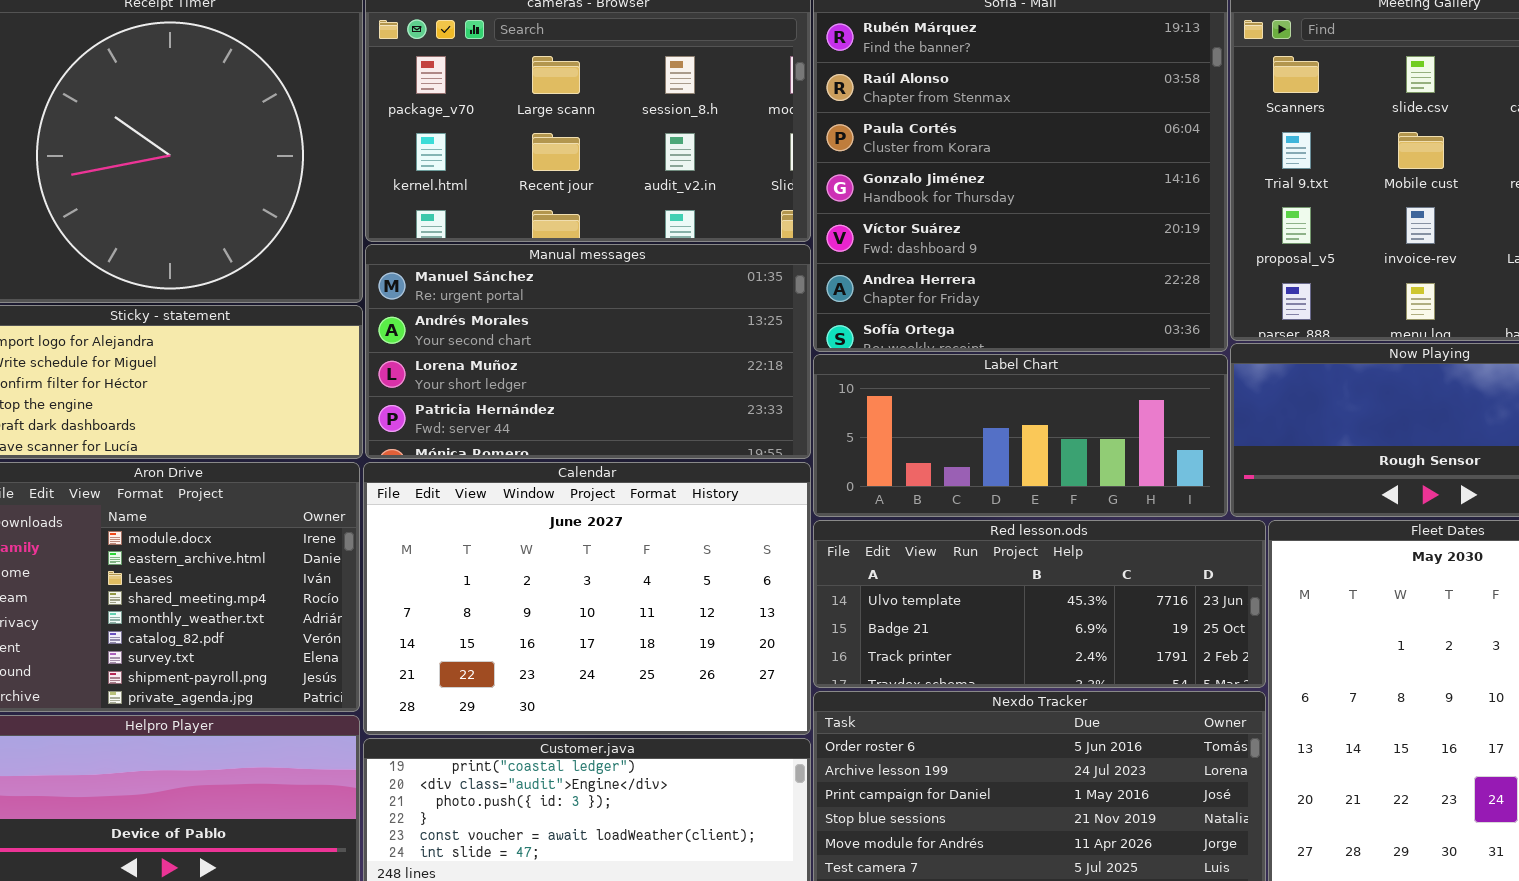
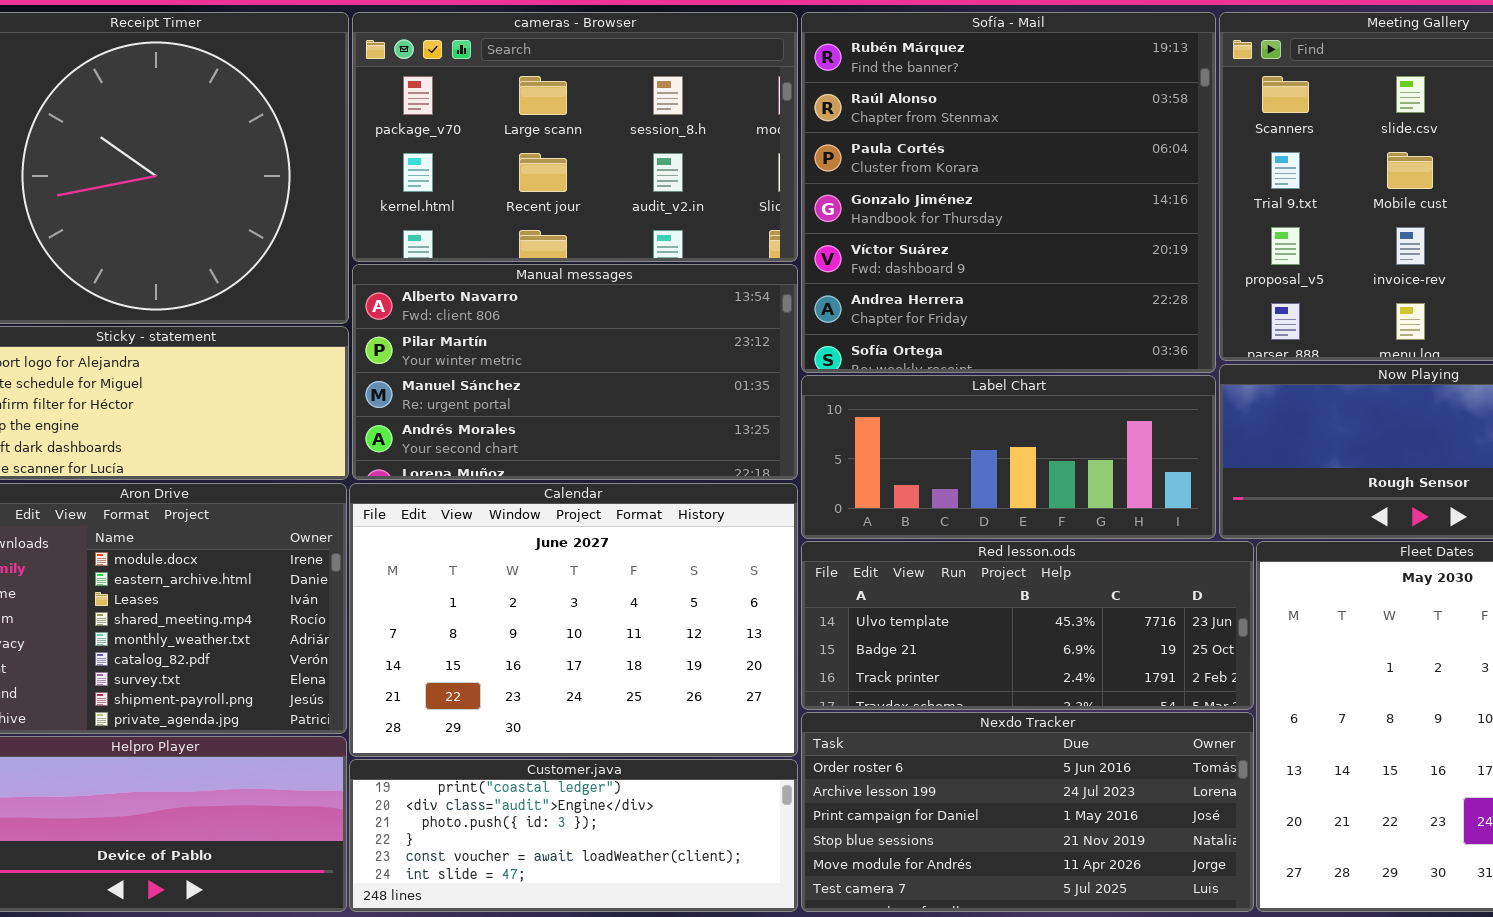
Manual messages: [365,244,811,459] -> [352,264,798,480], scrolled up 2 rows

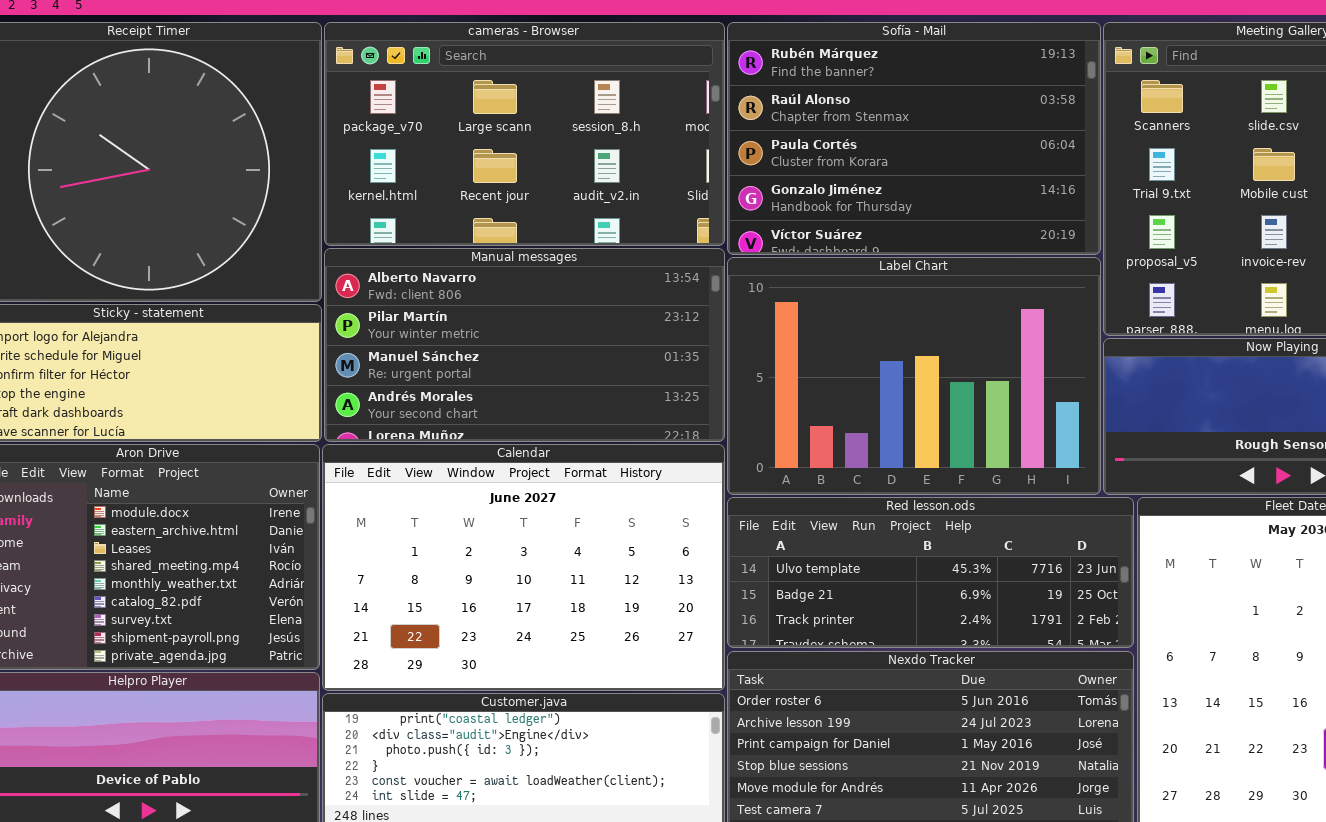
Sofía - Mail: [801,12,1216,373] -> [727,22,1101,255], resized
Label Chart: [801,375,1216,539] -> [727,257,1101,495], resized

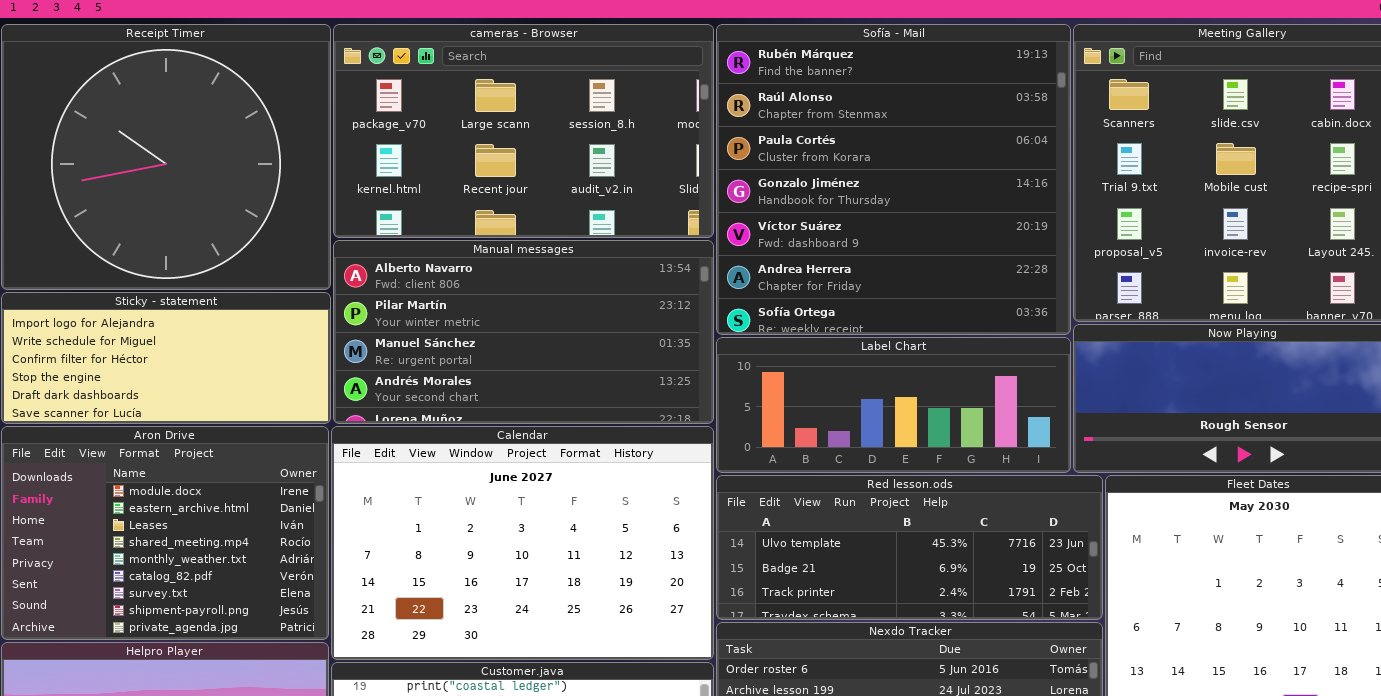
Sofía - Mail: [727,22,1101,255] -> [716,24,1071,335], resized
Label Chart: [727,257,1101,495] -> [716,337,1071,473], resized

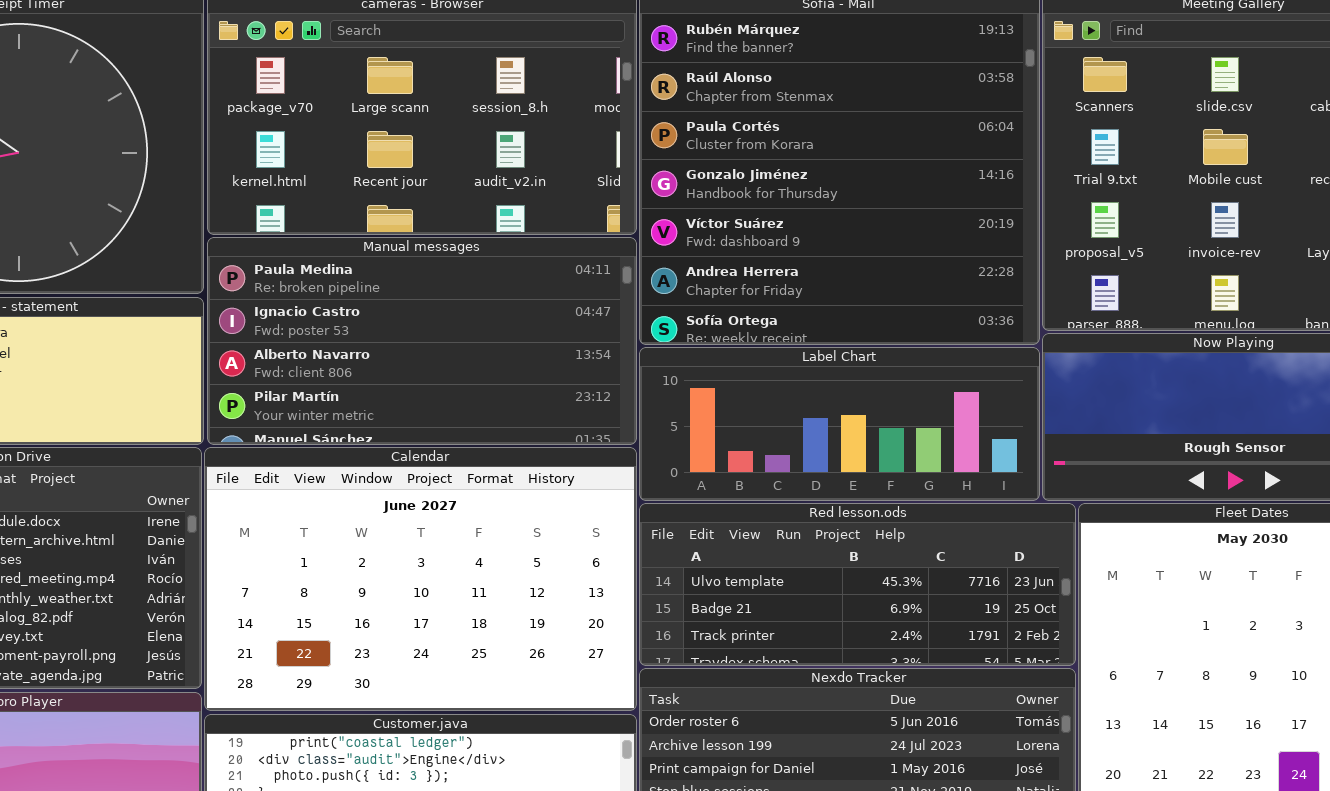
Manual messages: [333,240,714,424] -> [207,237,637,445], scrolled up 2 rows

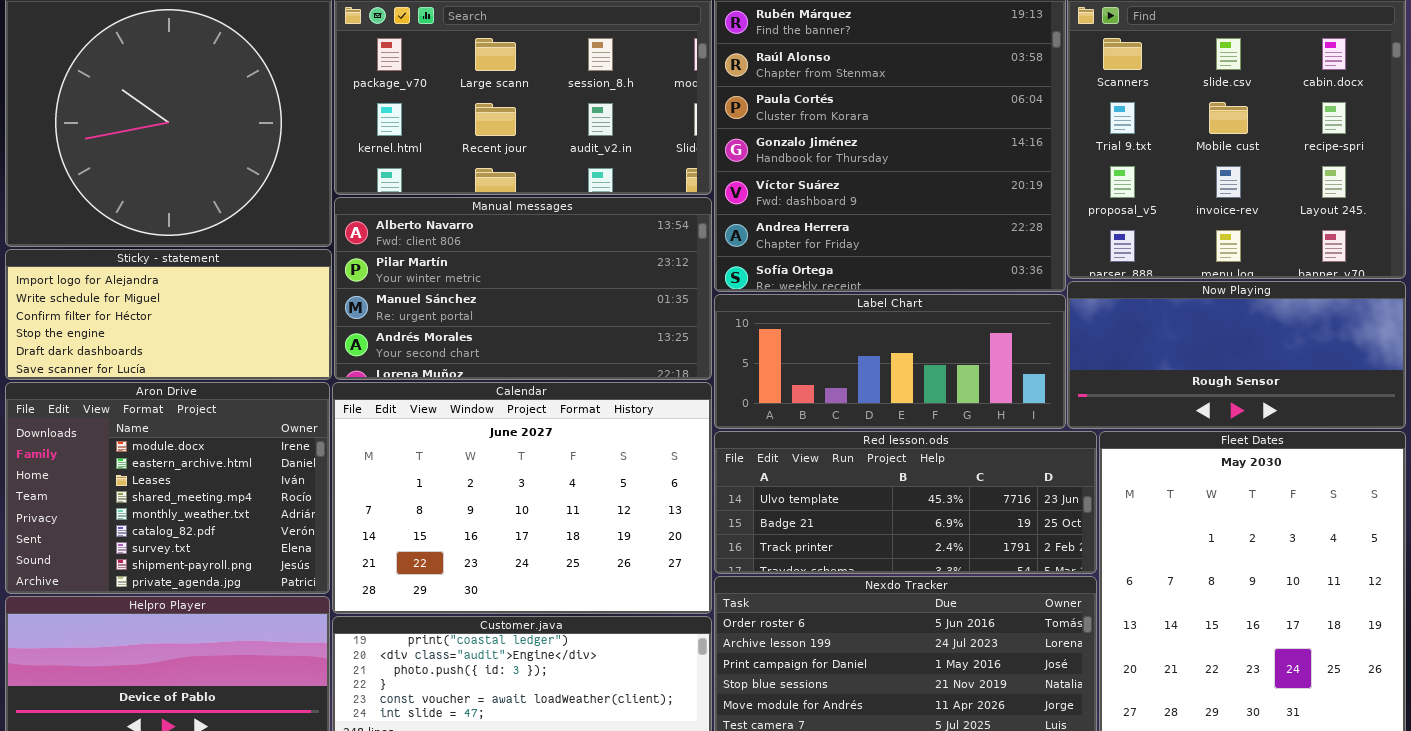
Manual messages: [207,237,637,445] -> [334,197,712,380], scrolled down 2 rows

